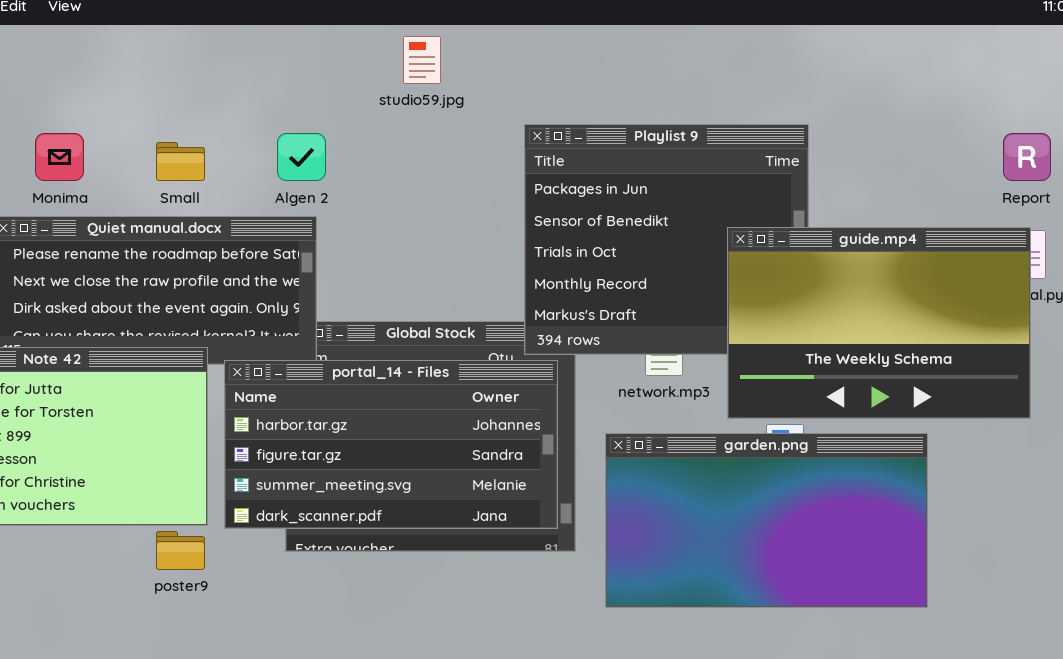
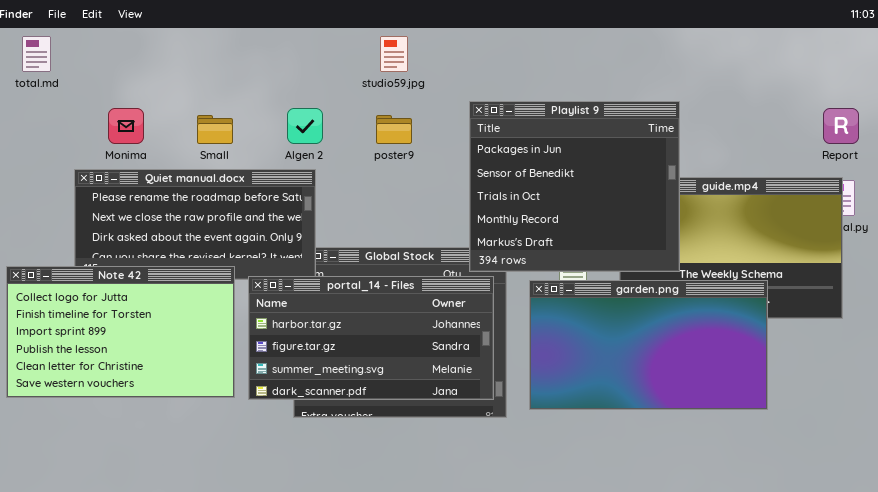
Playlist 9: [524,124,809,355] -> [469,101,680,272], raised
garden.png: [605,433,928,608] -> [529,280,768,410], moved
poster9: [156,531,205,570] -> [376,115,412,144], moved

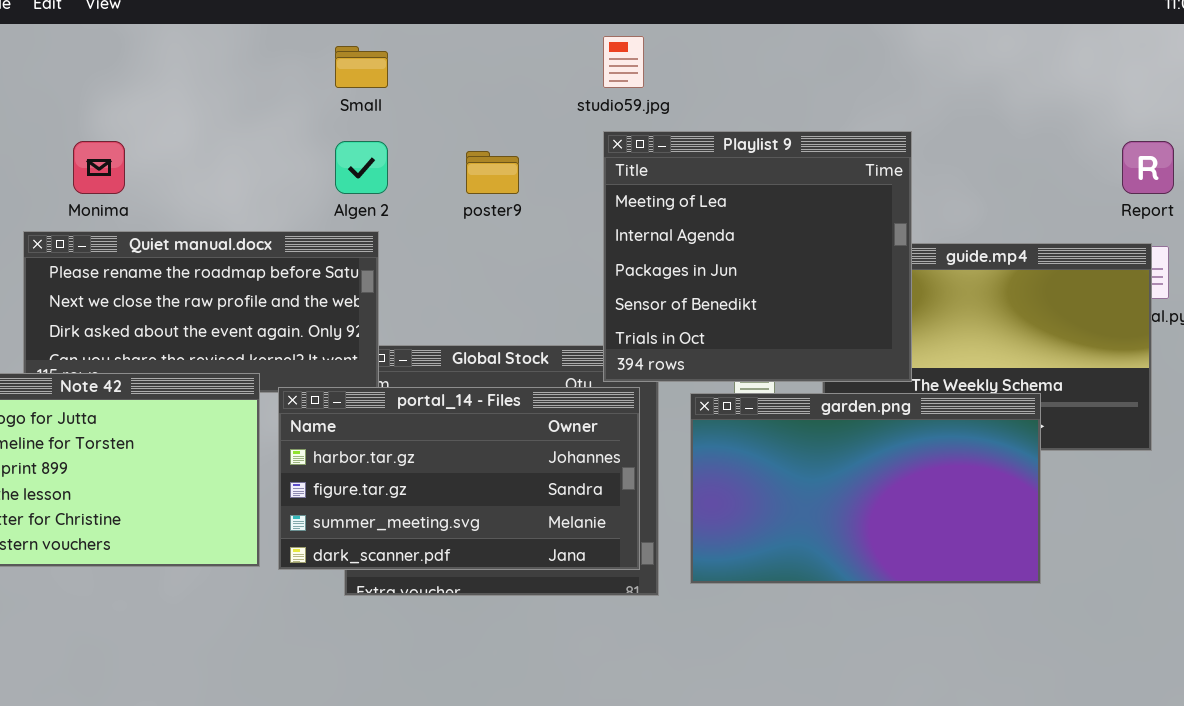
studio59.jpg: [380,36,408,72] -> [603,36,644,88], moved
Playlist 9: [469,101,680,272] -> [603,131,912,382], scrolled up 2 rows
Small: [197,115,233,144] -> [335,46,388,88], moved

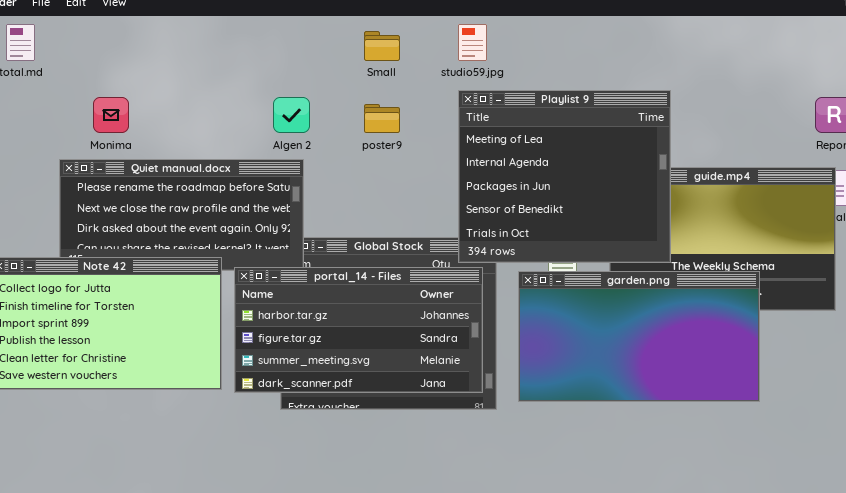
Small: [335,46,388,88] -> [364,31,400,61], moved

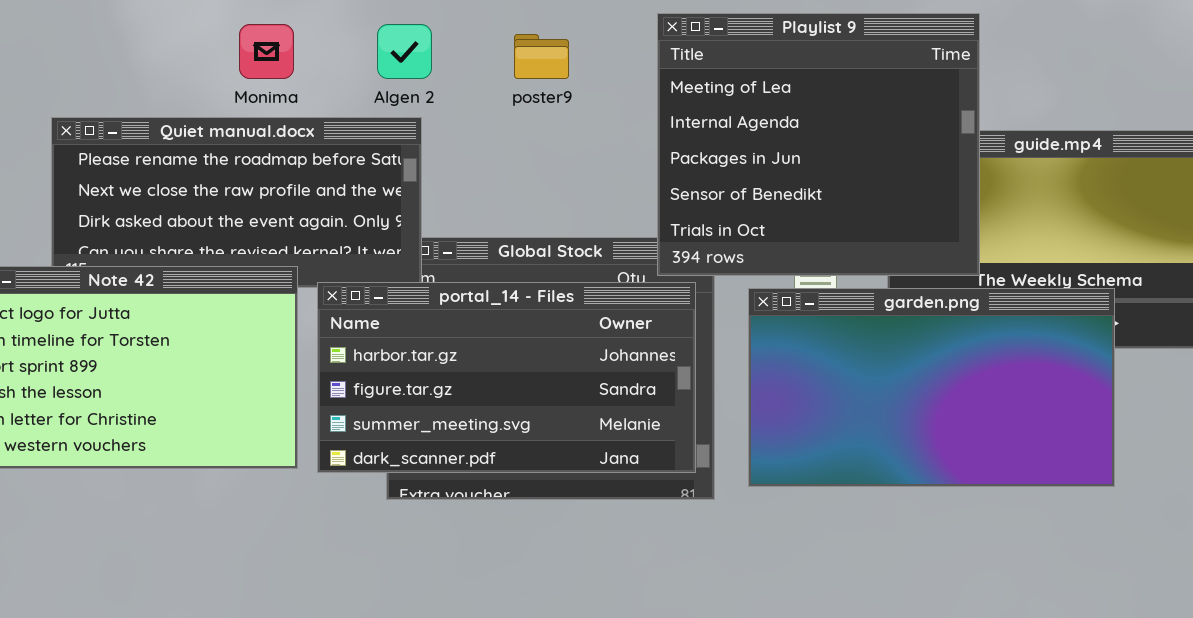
Monima: [93,97,129,133] -> [239,24,294,79], moved

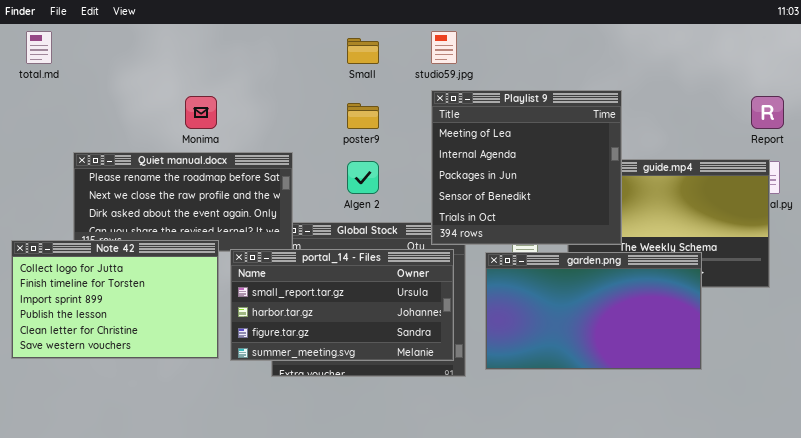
Algen 2: [377,24,432,79] -> [347,161,379,194], moved
portal_14 - Files: [317,282,696,473] -> [230,249,454,361], scrolled up 1 row

